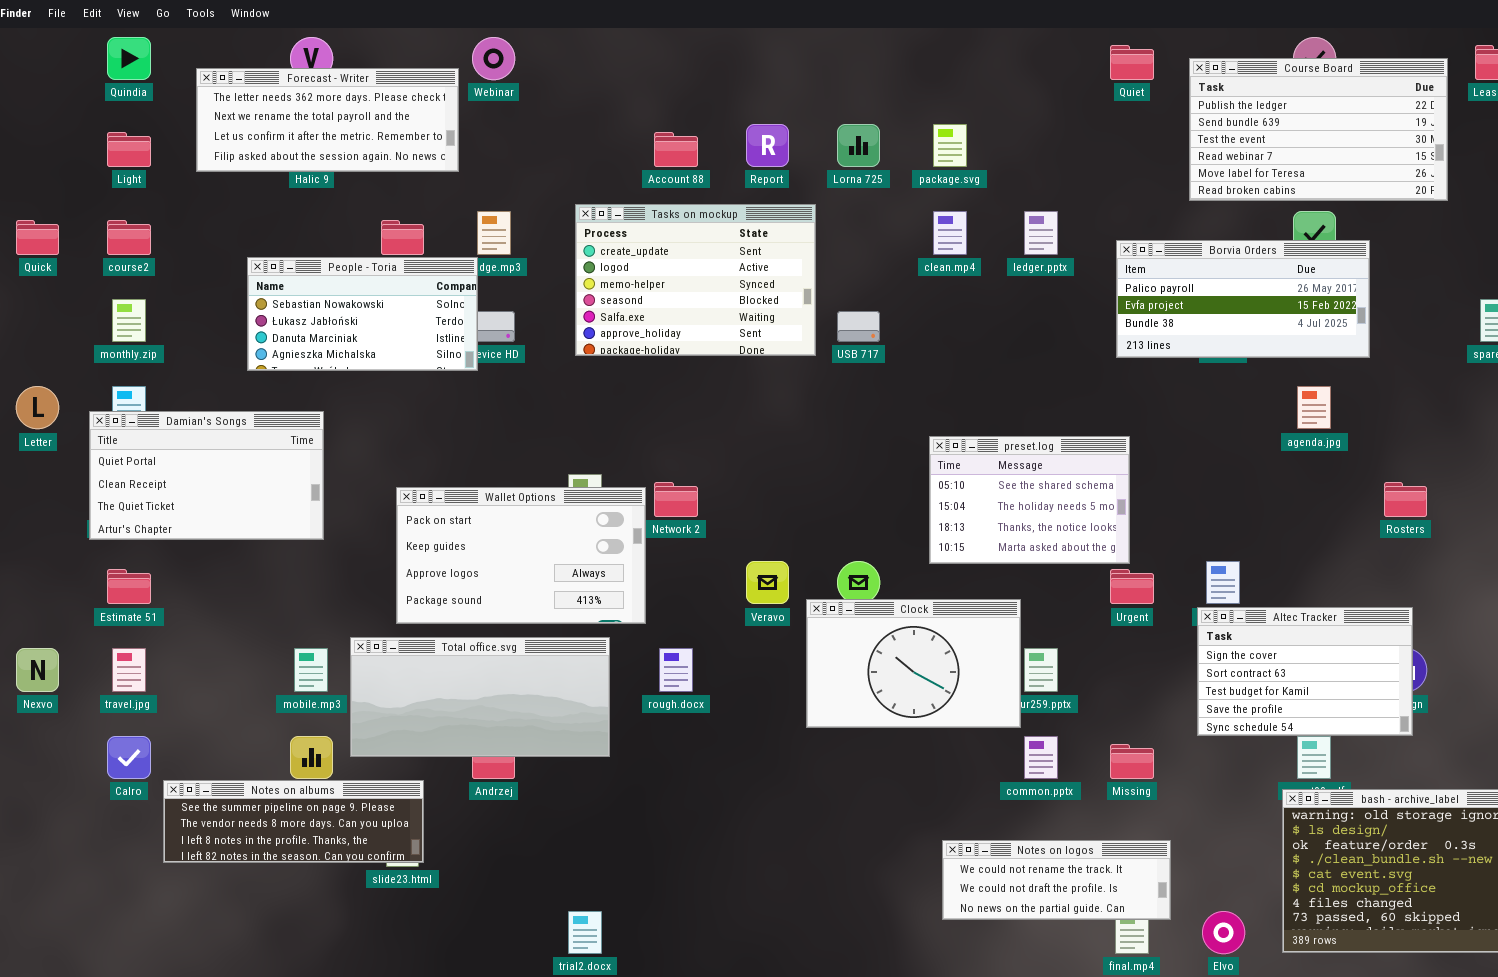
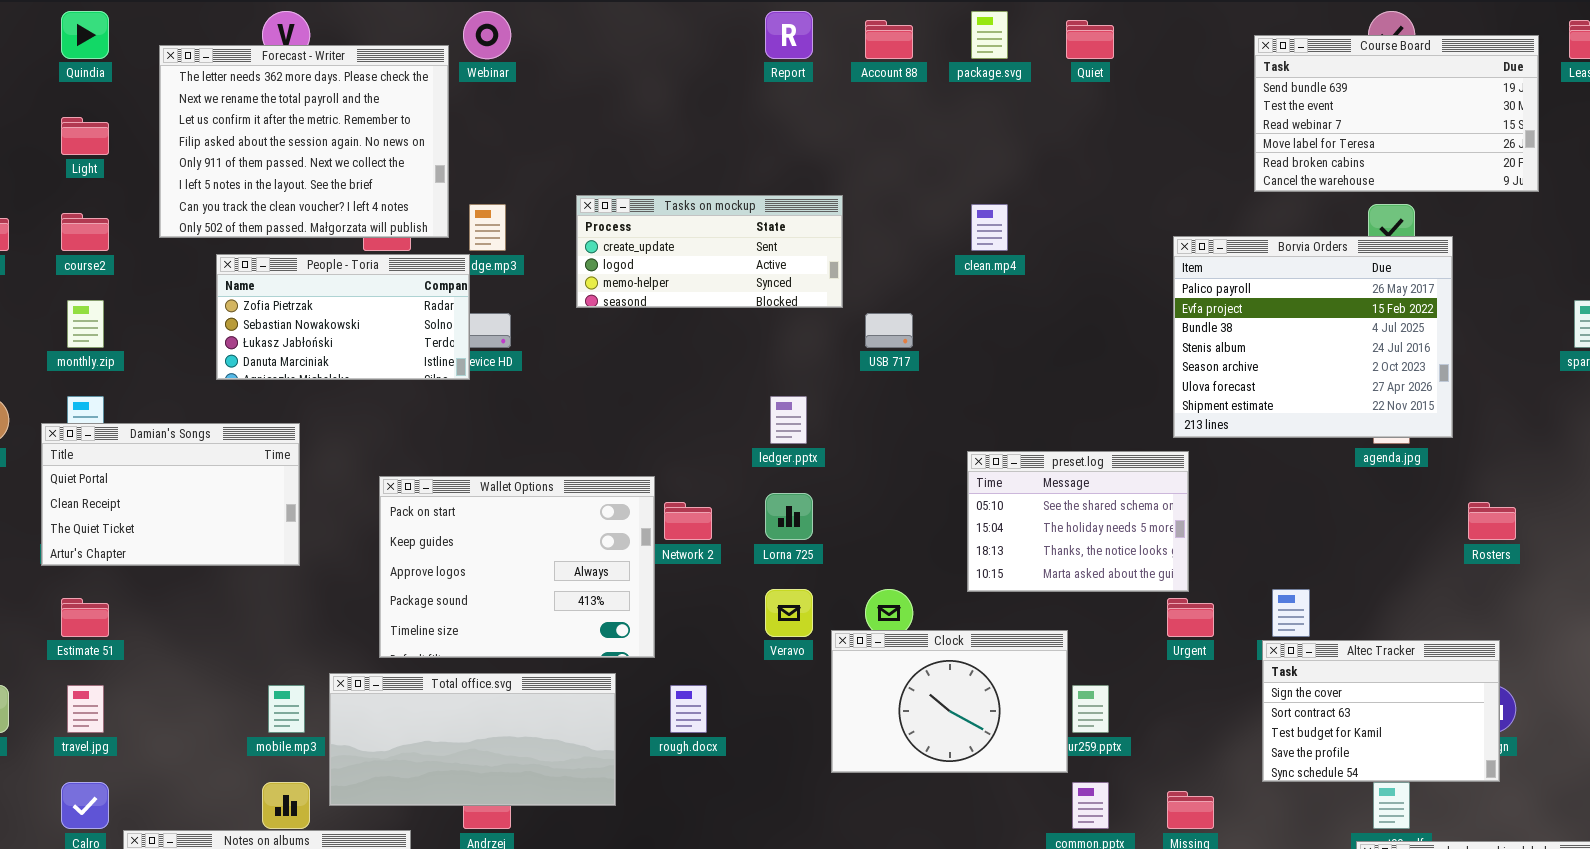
Quiet: [1110,45,1154,80] -> [1066,20,1114,59], moved
Course Board: [1189,58,1448,201] -> [1254,35,1539,192], scrolled down 1 row
Forecast - Writer: [196,68,459,172] -> [159,45,449,238], resized
Report: [746,124,789,167] -> [765,11,813,59], moved
Lorna 725: [837,124,880,167] -> [765,493,813,540], moved
package.svg: [933,124,967,167] -> [971,11,1008,59], moved
Account 88: [654,132,698,167] -> [865,20,913,59], moved
Tasks on mockup: [575,204,816,356] -> [576,195,843,308], resized
ledger.pptx: [1024,211,1058,255] -> [770,396,807,444], moved
Borvia Orders: [1116,240,1370,358] -> [1173,236,1453,438], resized
People - Toria: [247,257,478,371] -> [216,254,470,380], scrolled up 1 row
Wallet Options: [396,487,646,624] -> [379,476,655,658], resized

